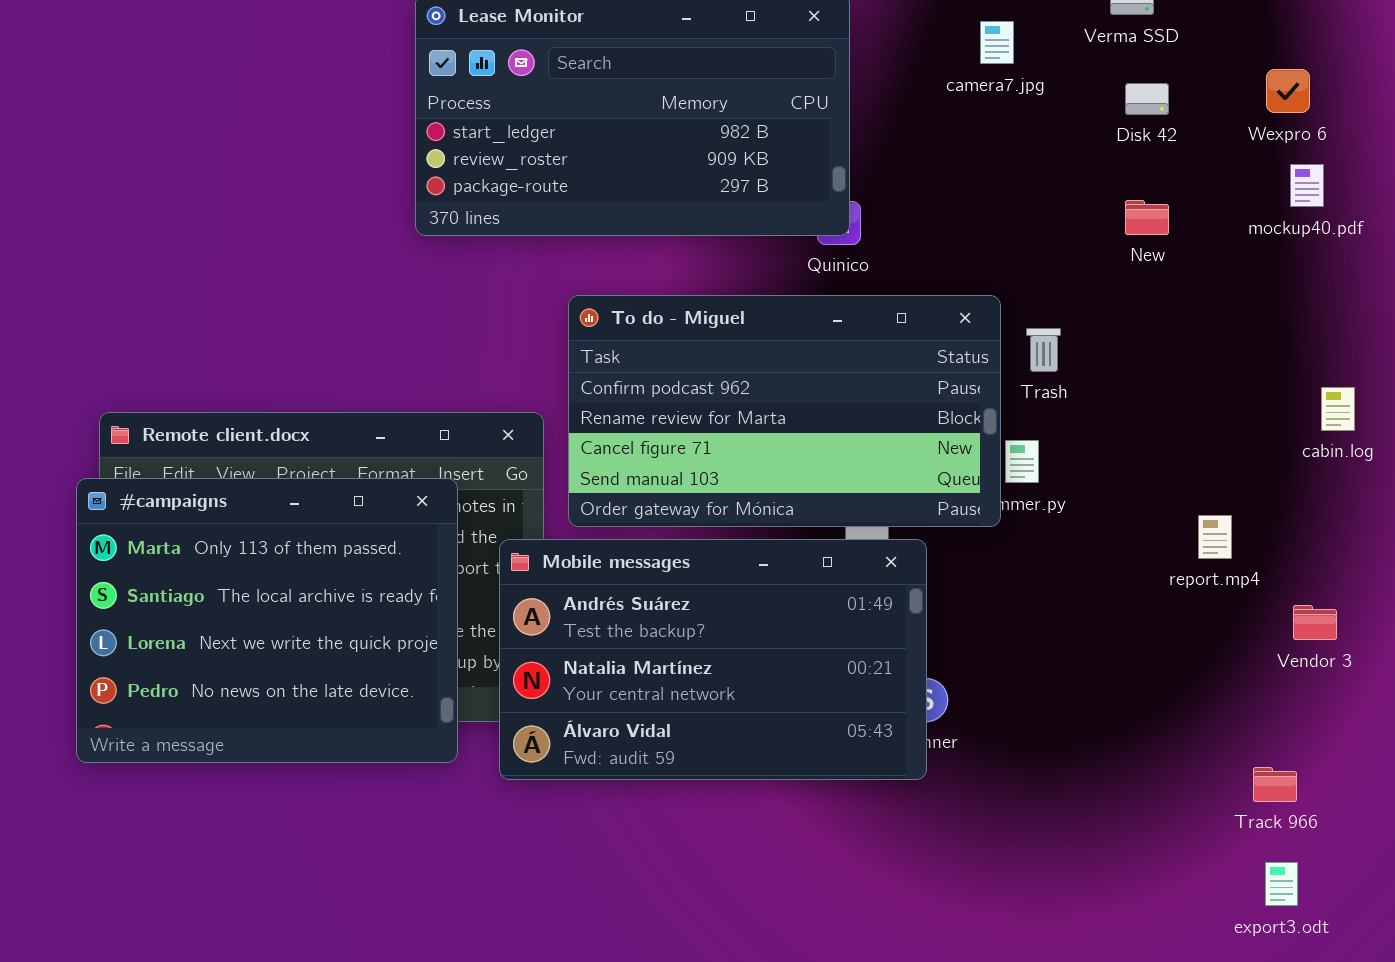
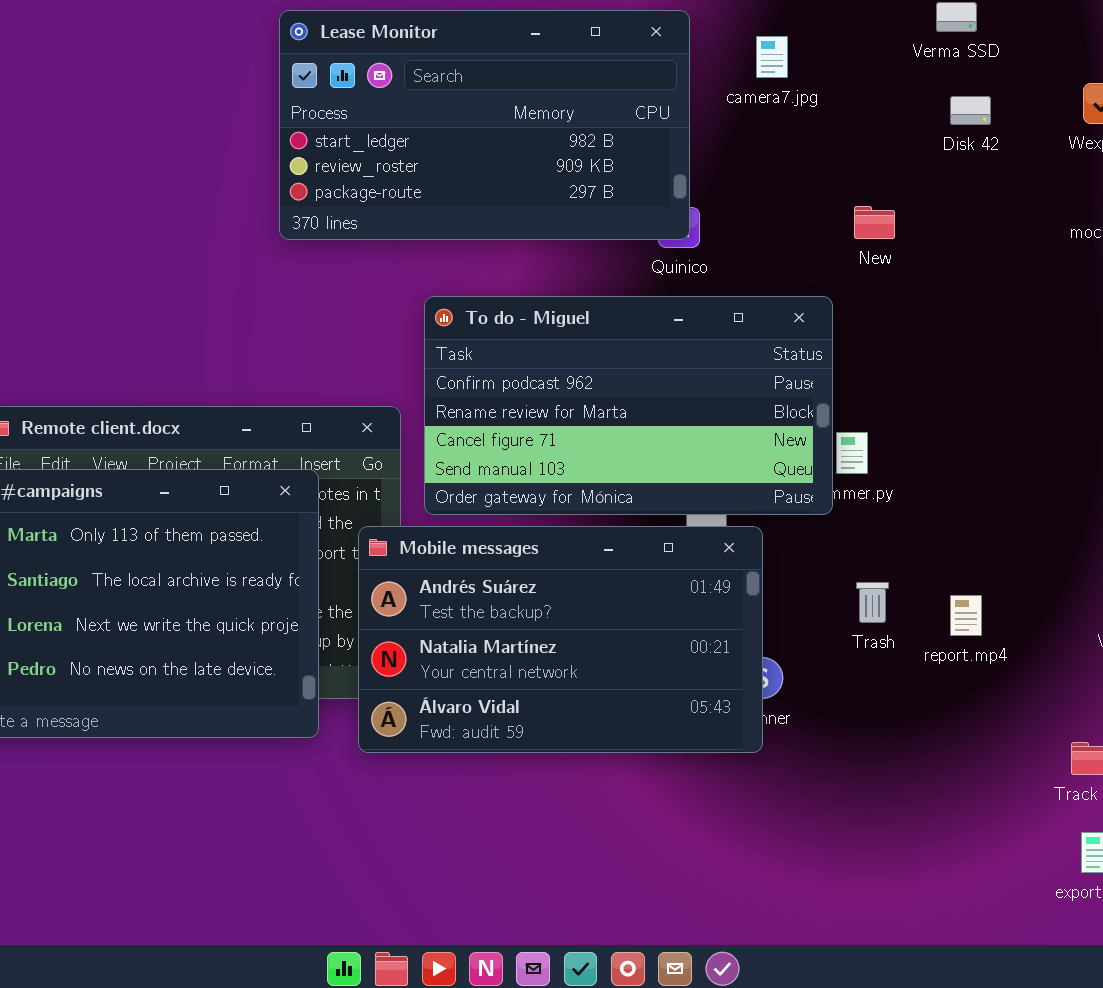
camera7.jpg: [980,21,1014,64] -> [756,36,788,78], moved
New: [1125,200,1169,235] -> [854,206,895,239], moved
Trash: [1026,328,1061,372] -> [856,582,889,623], moved
report.mp4: [1198,515,1232,559] -> [950,595,982,636], moved

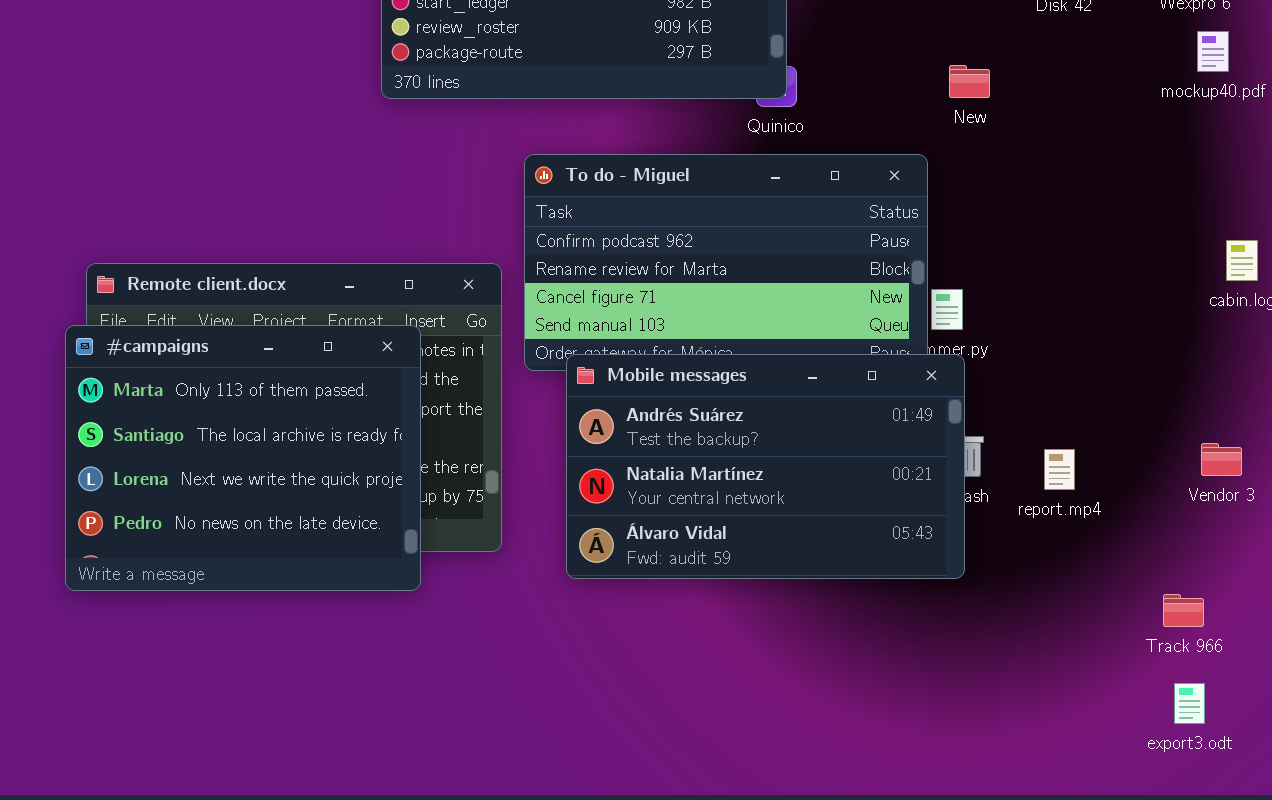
Mobile messages: [358,526,763,753] -> [566,354,965,579], moved

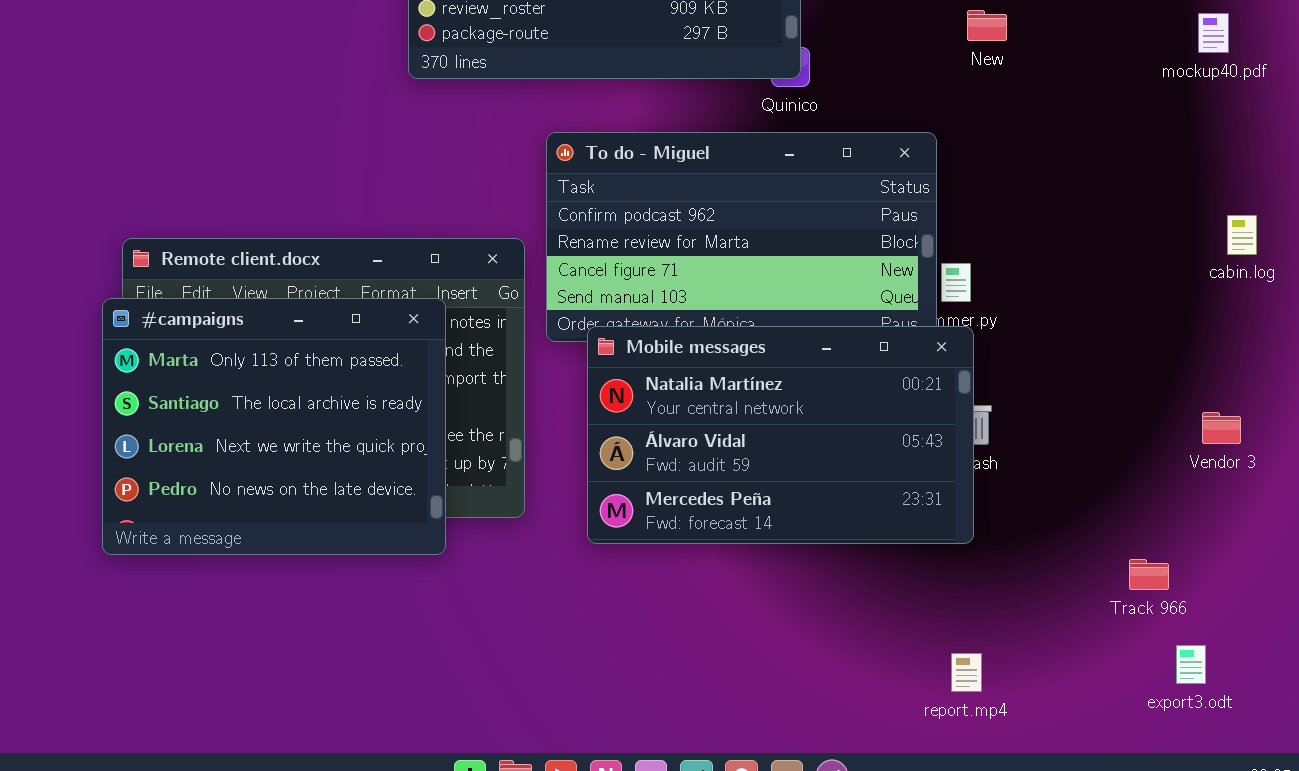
New: [949,65,990,98] -> [967,10,1007,41], moved
Mobile messages: [566,354,965,579] -> [587,326,974,544], scrolled down 1 row
report.mp4: [1044,449,1075,490] -> [951,653,982,692], moved
Track 966: [1163,594,1204,627] -> [1129,559,1169,590], moved

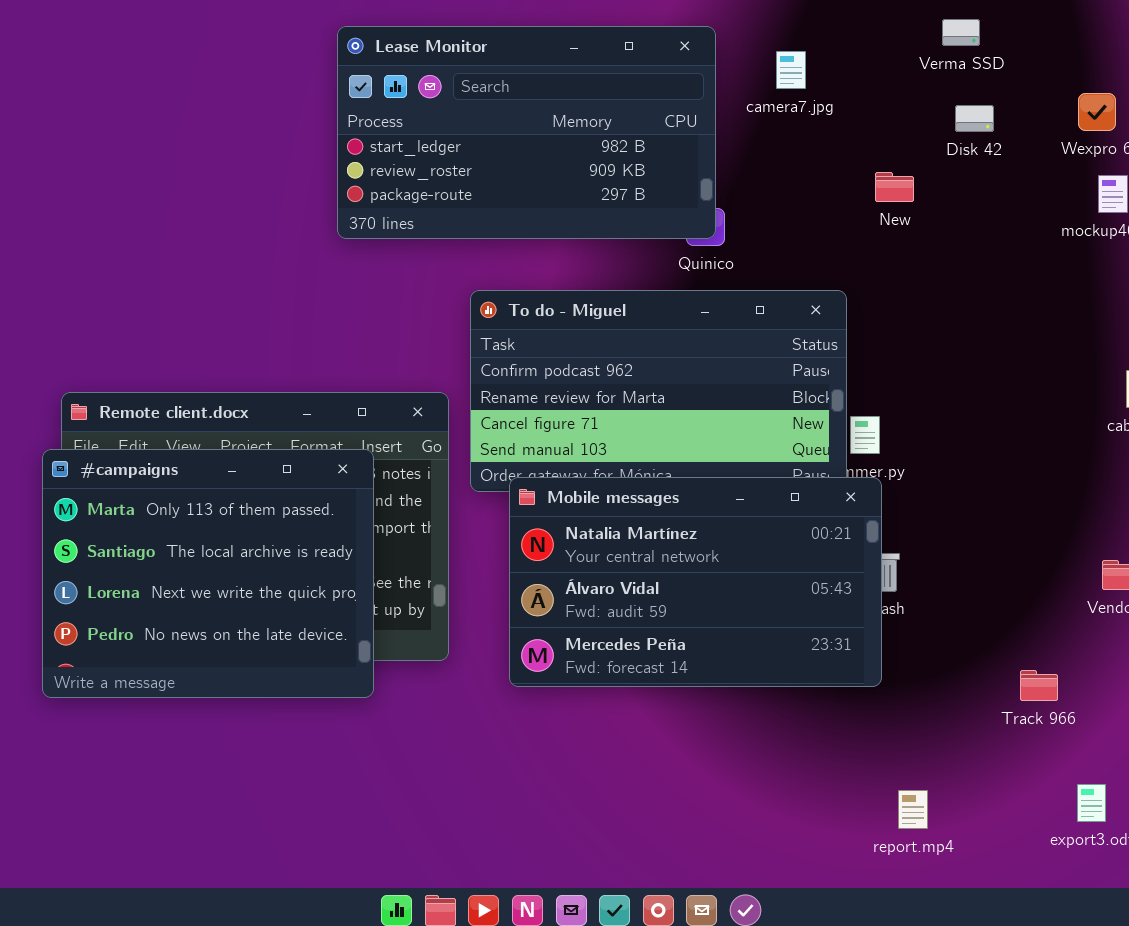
Track 966: [1129,559,1169,590] -> [1020,670,1058,701], moved
report.mp4: [951,653,982,692] -> [898,790,928,829], moved

